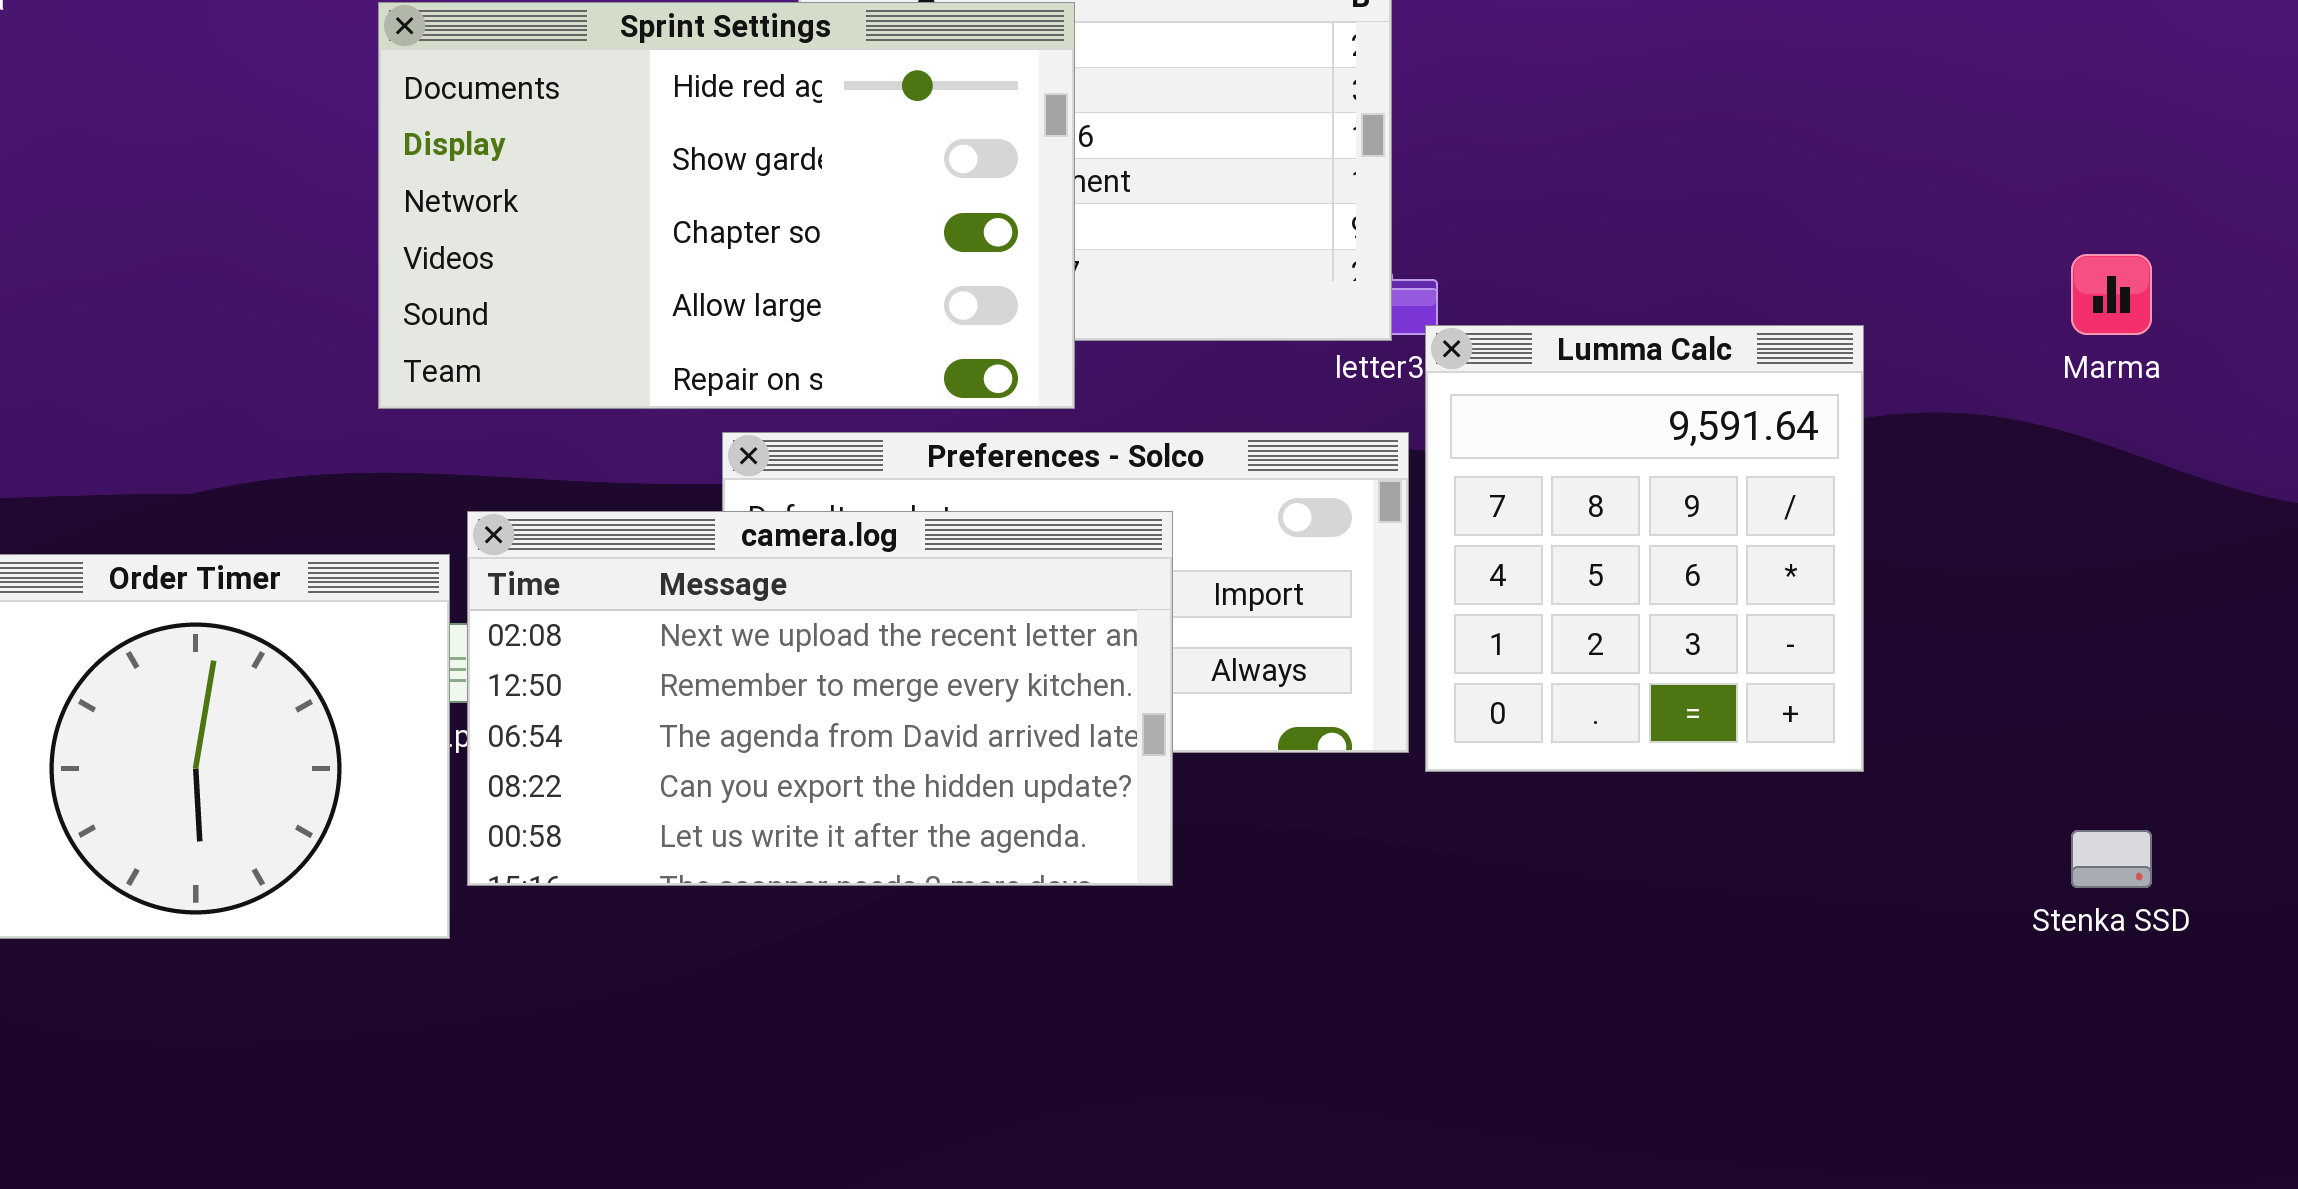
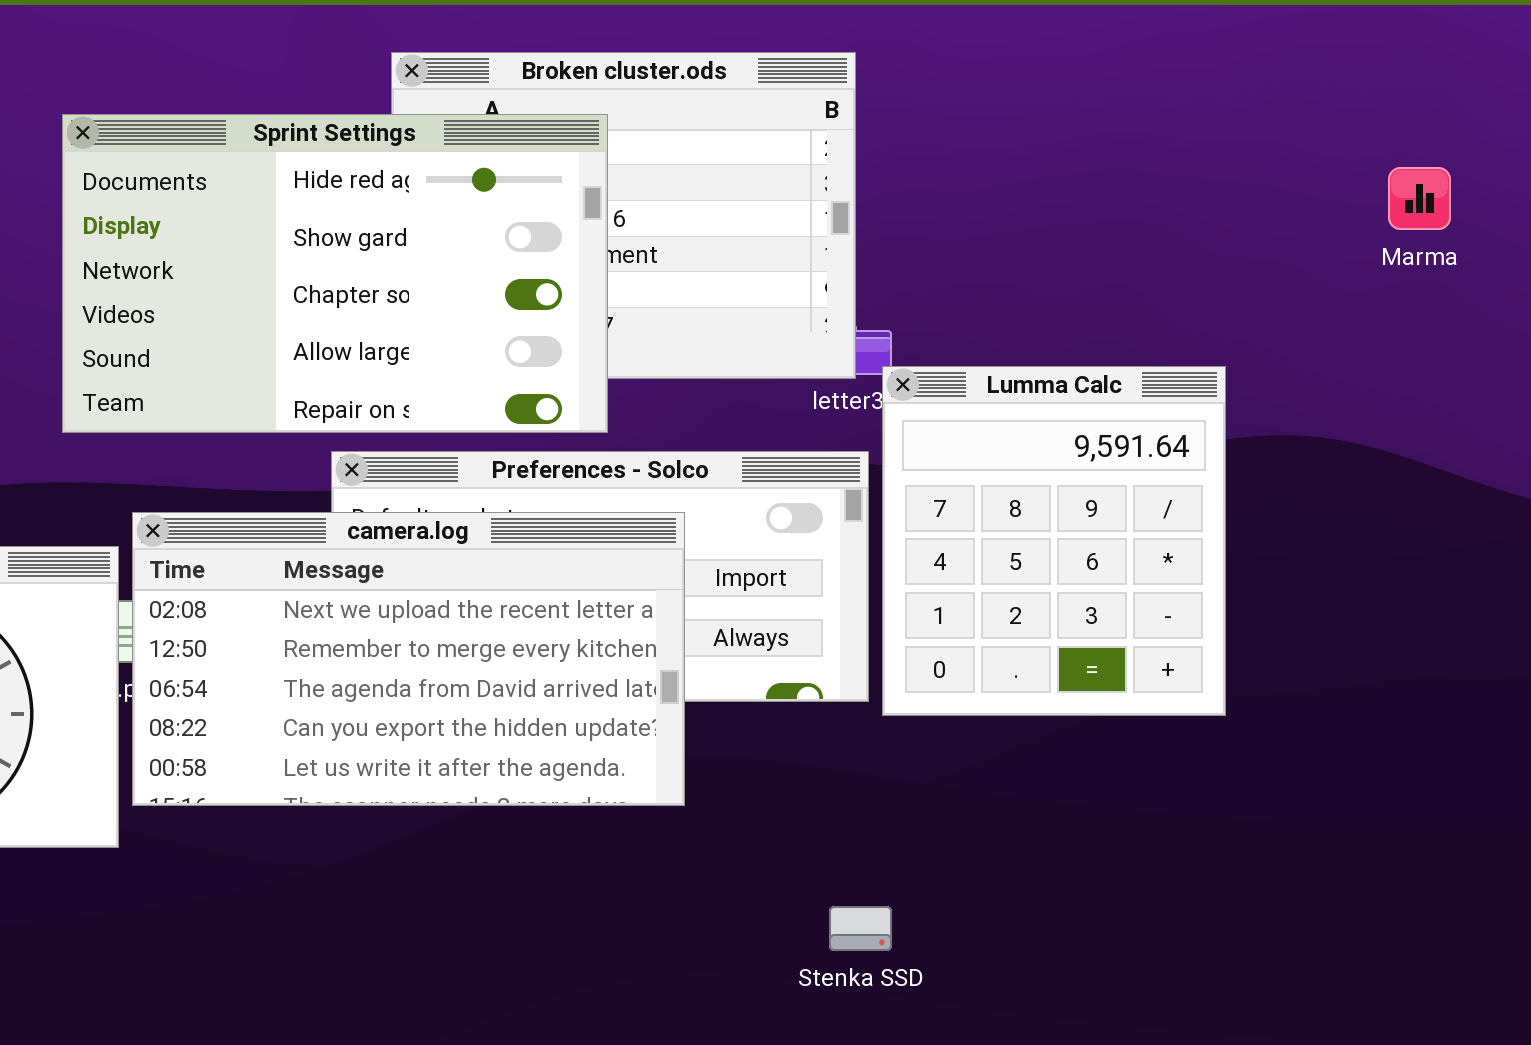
Marma: [2071,254,2152,335] -> [1388,167,1451,230], moved
Stenka SSD: [2071,830,2152,888] -> [829,906,892,951], moved

